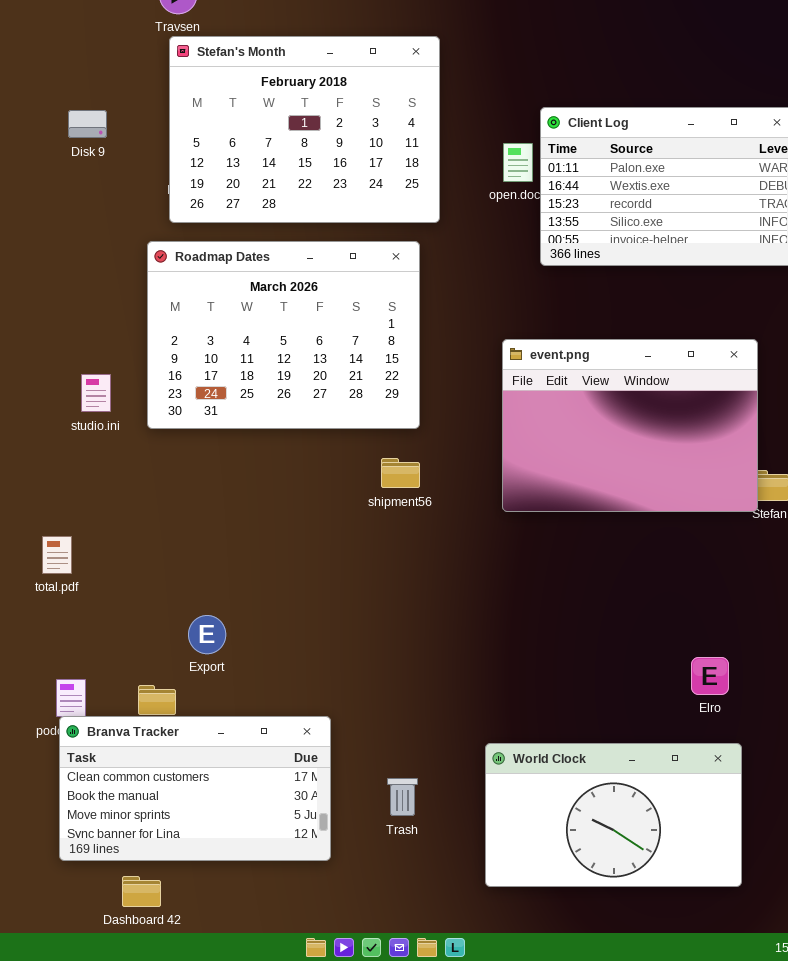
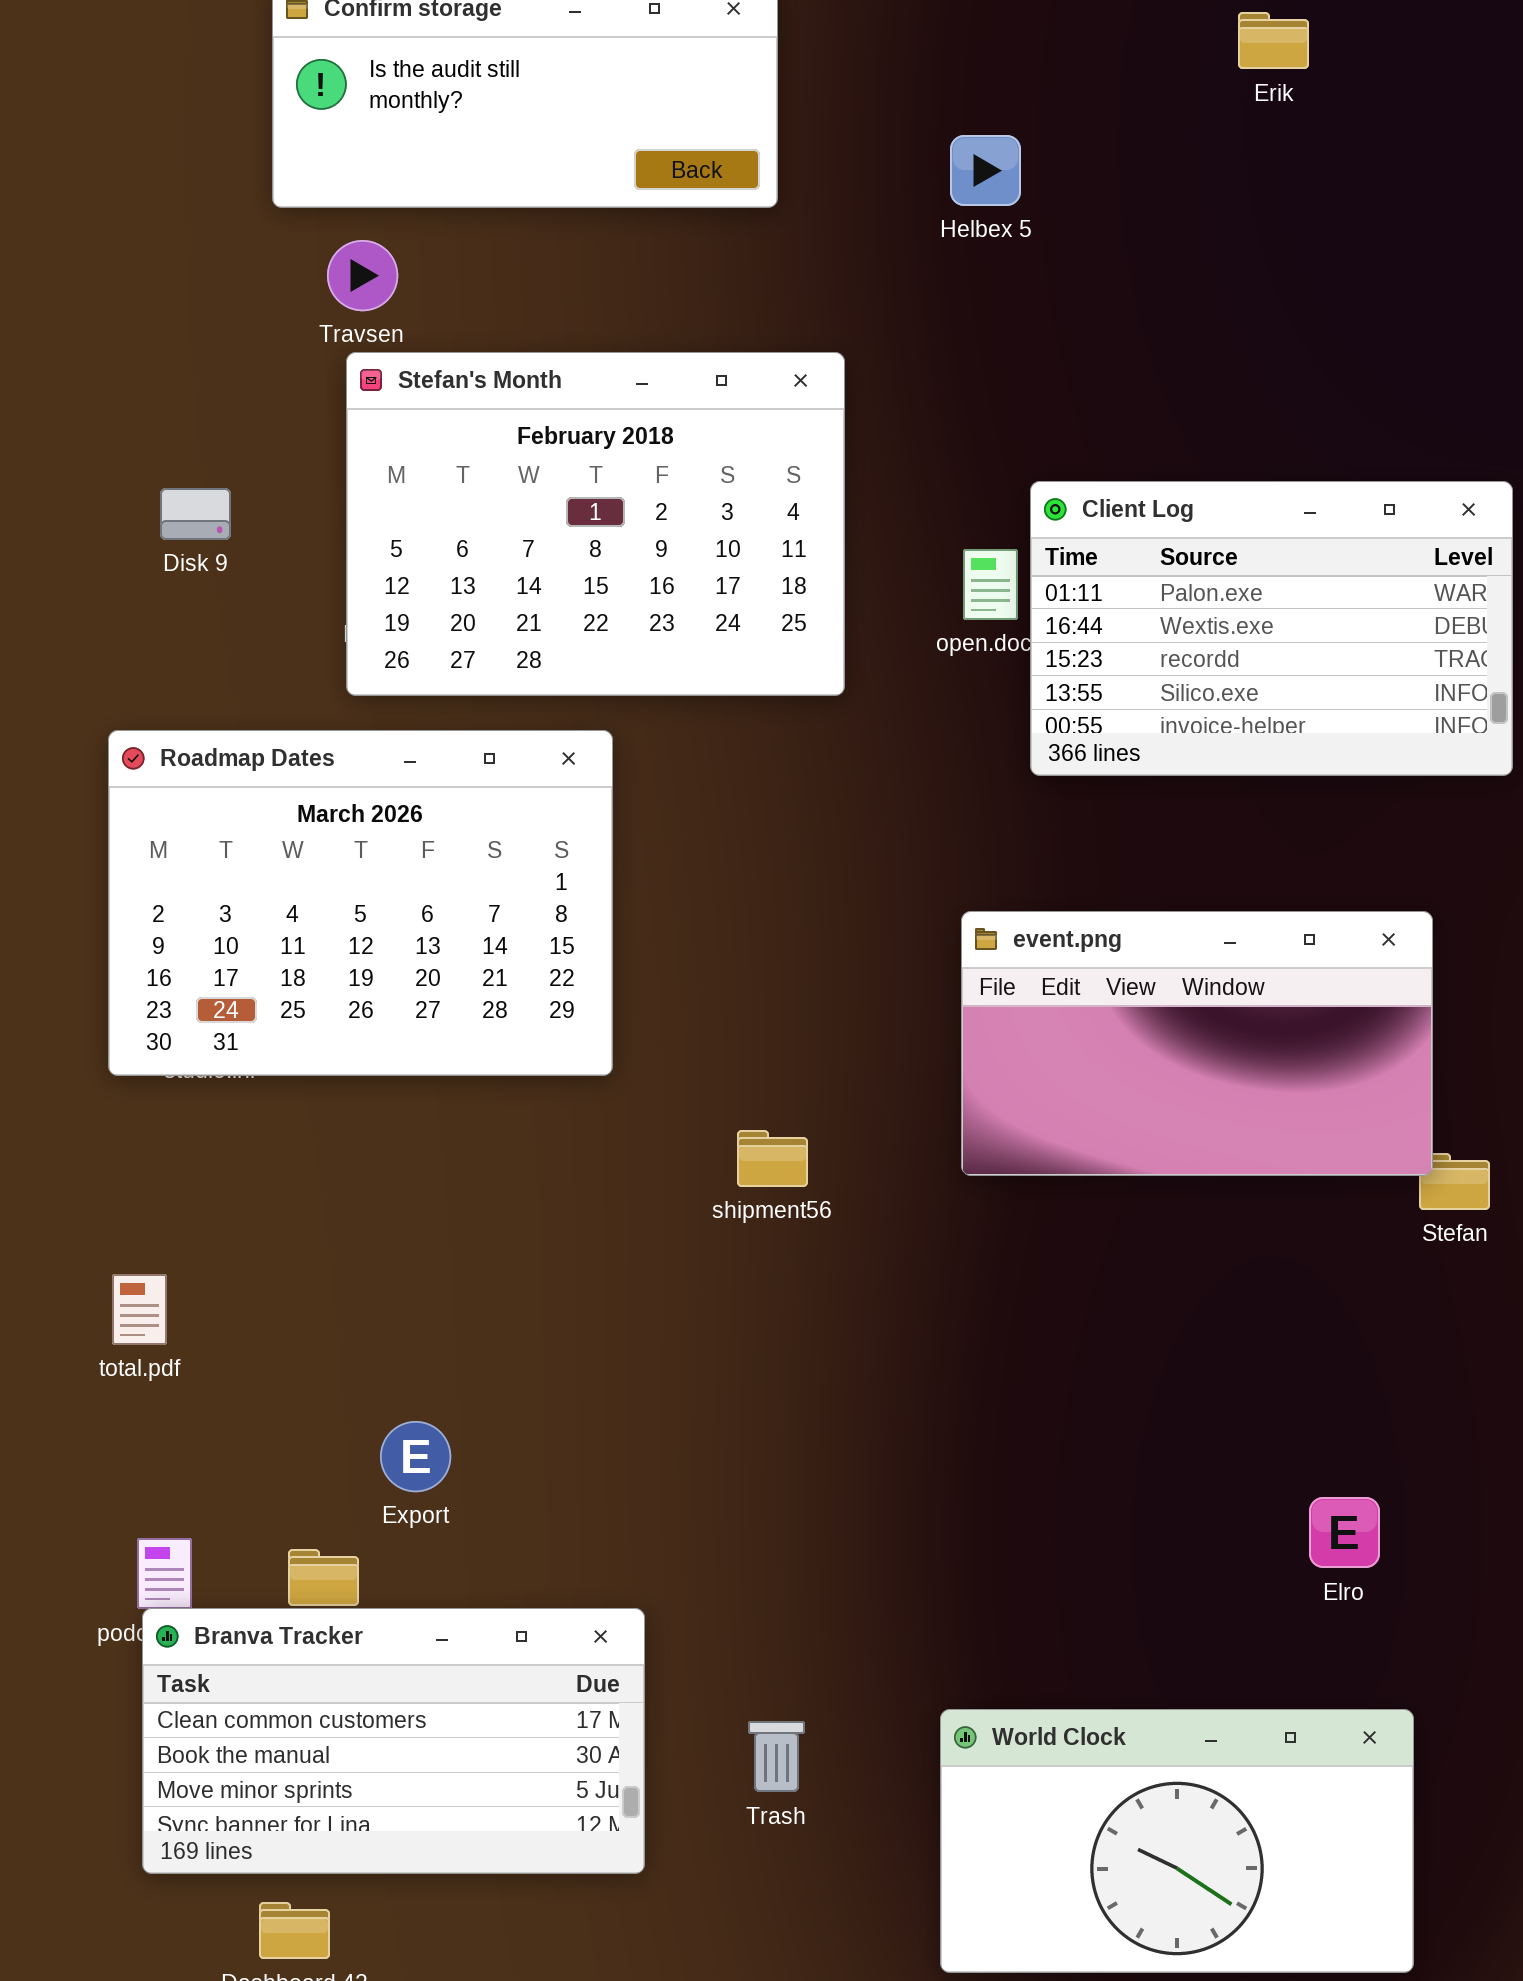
Roadmap Dates: [147,241,420,429] -> [108,730,613,1076], moved
event.png: [502,339,758,512] -> [961,911,1433,1176], resized
World Clock: [485,743,742,887] -> [940,1709,1414,1973], moved

